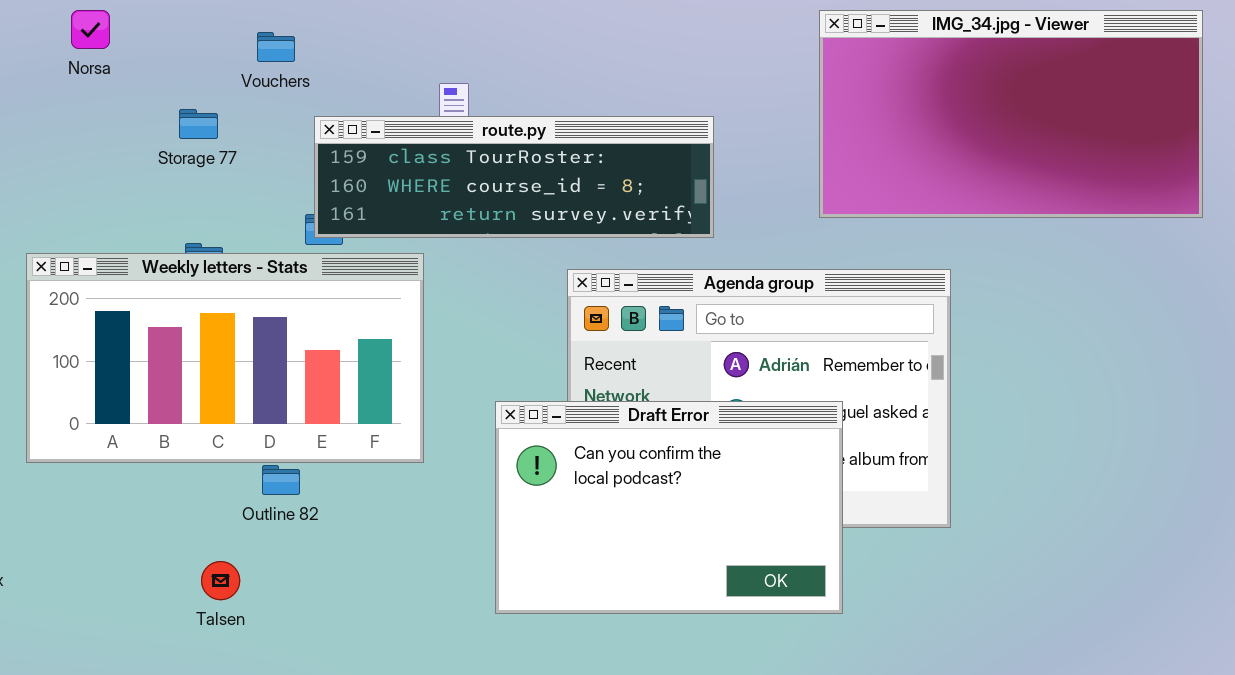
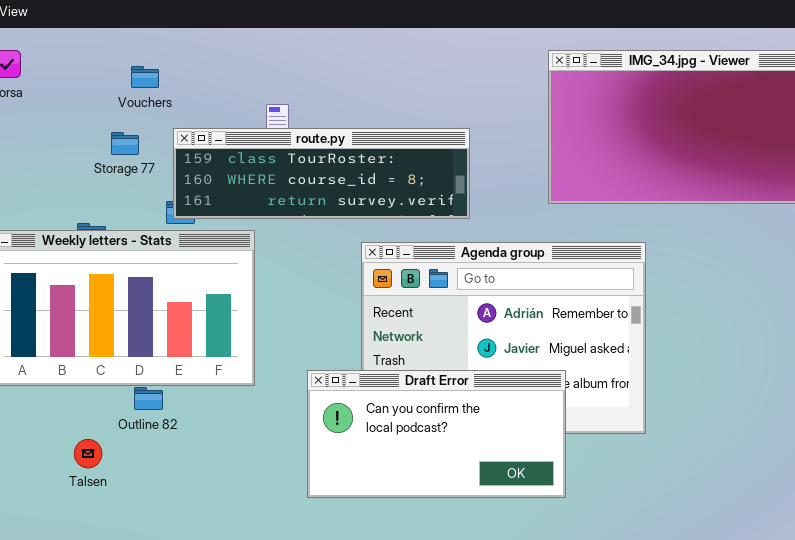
Storage 77: [179,109,218,139] -> [111,132,139,155], moved
Draft Error: [495,401,843,614] -> [307,370,566,498], resized
Talsen: [201,561,240,600] -> [74,439,102,468], moved

